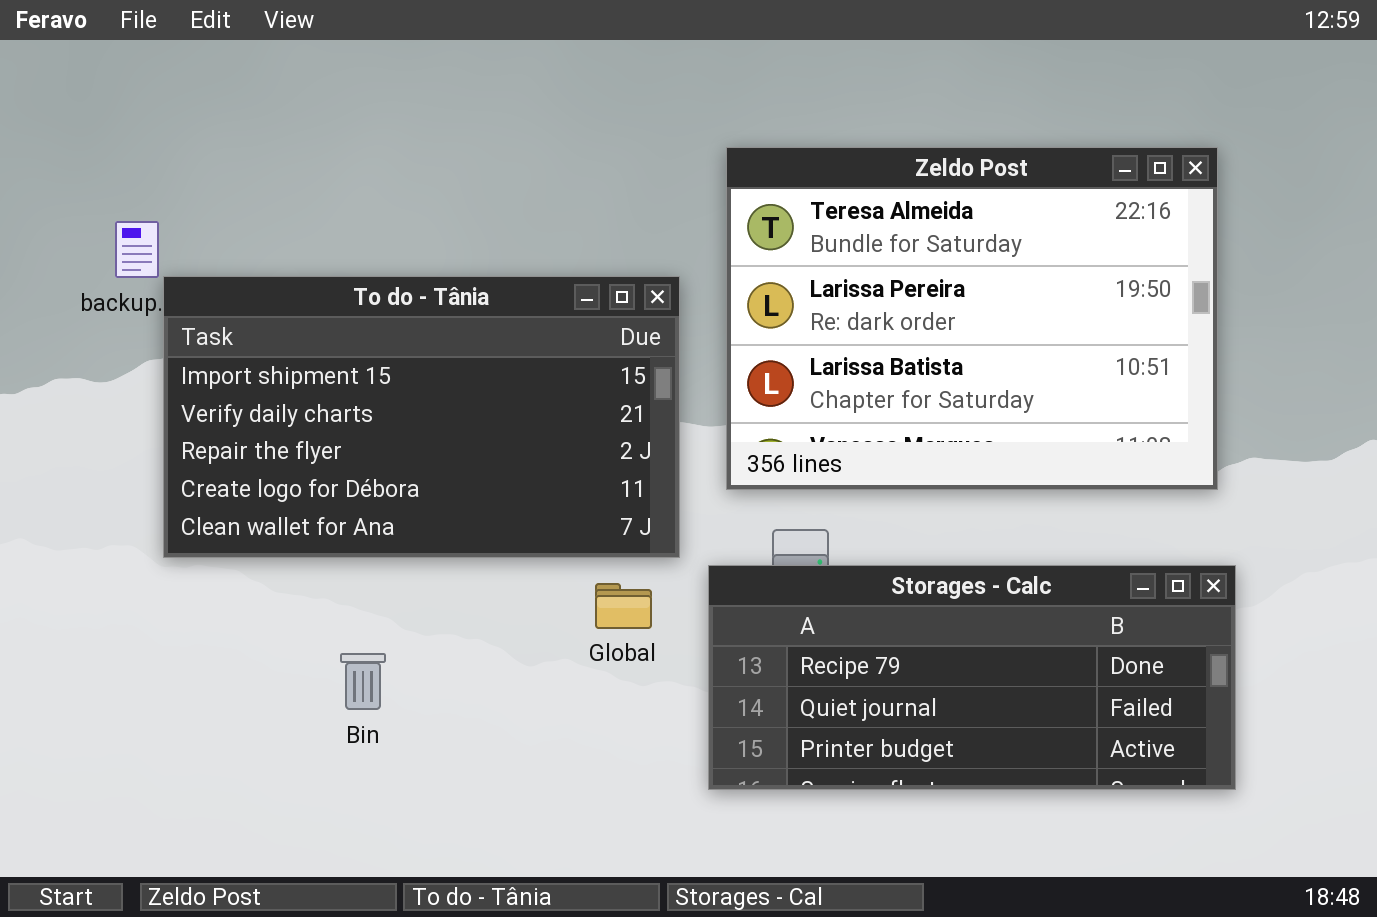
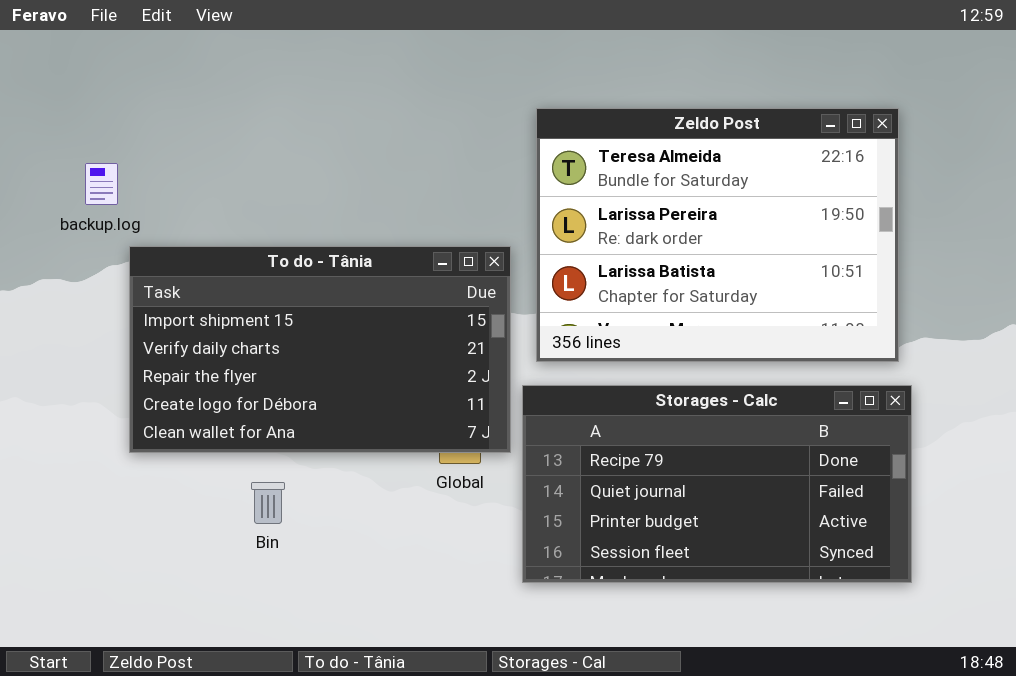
To do - Tânia: [163,276,680,558] -> [129,246,511,453], moved
Storages - Calc: [708,565,1236,790] -> [522,385,912,583], resized

